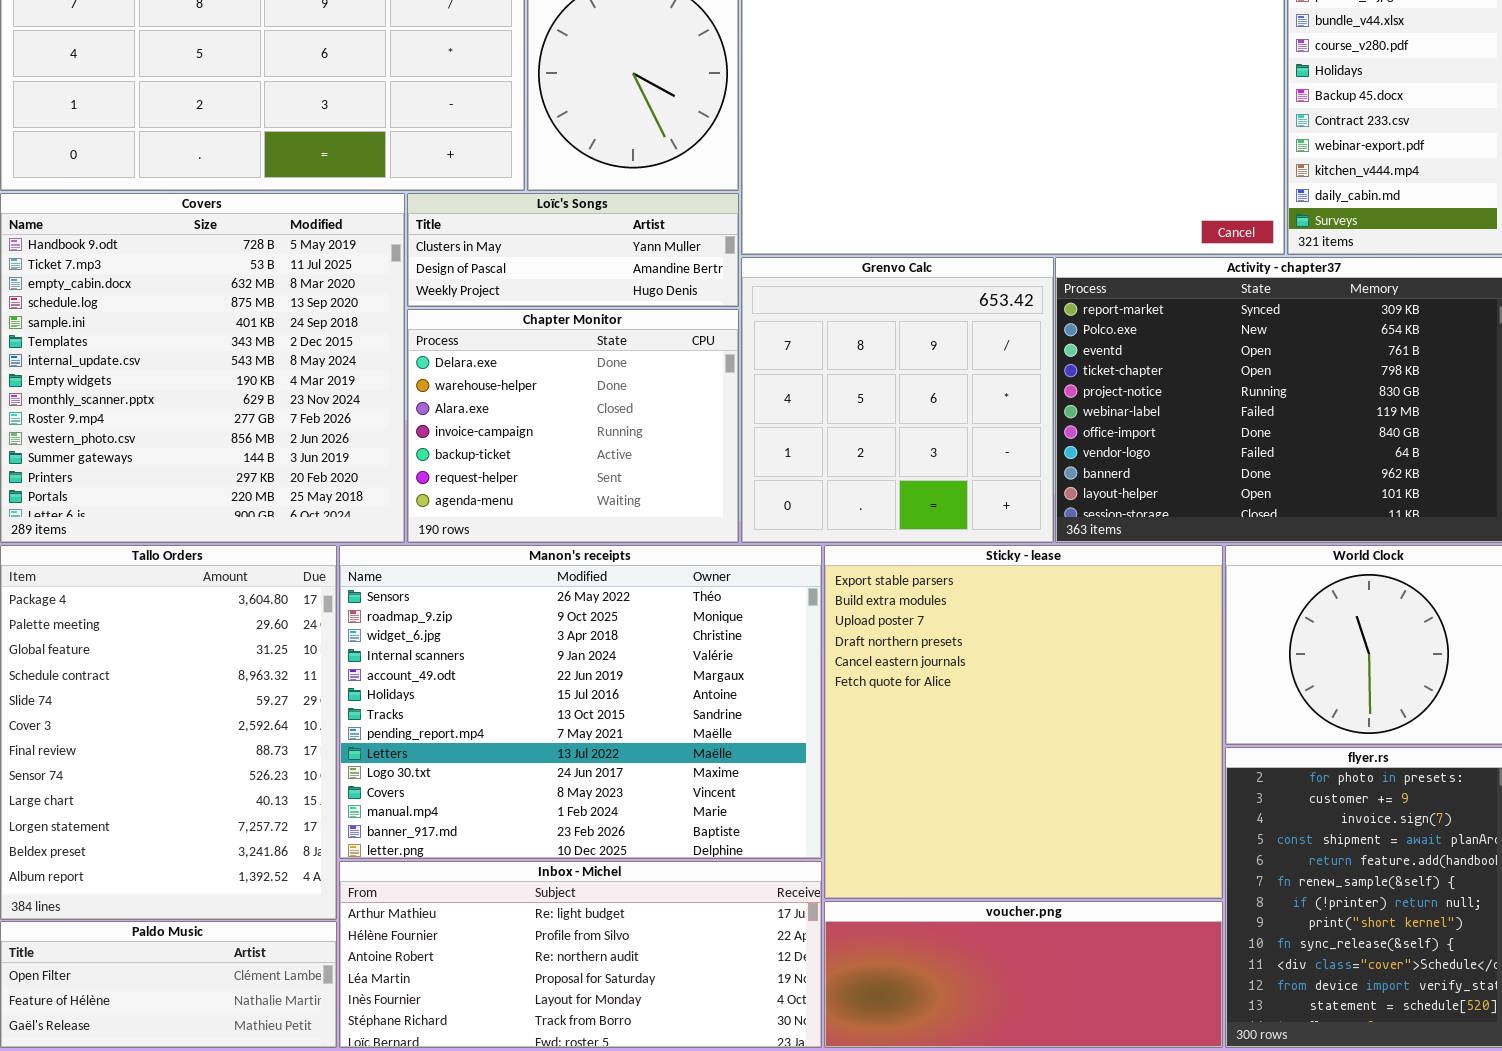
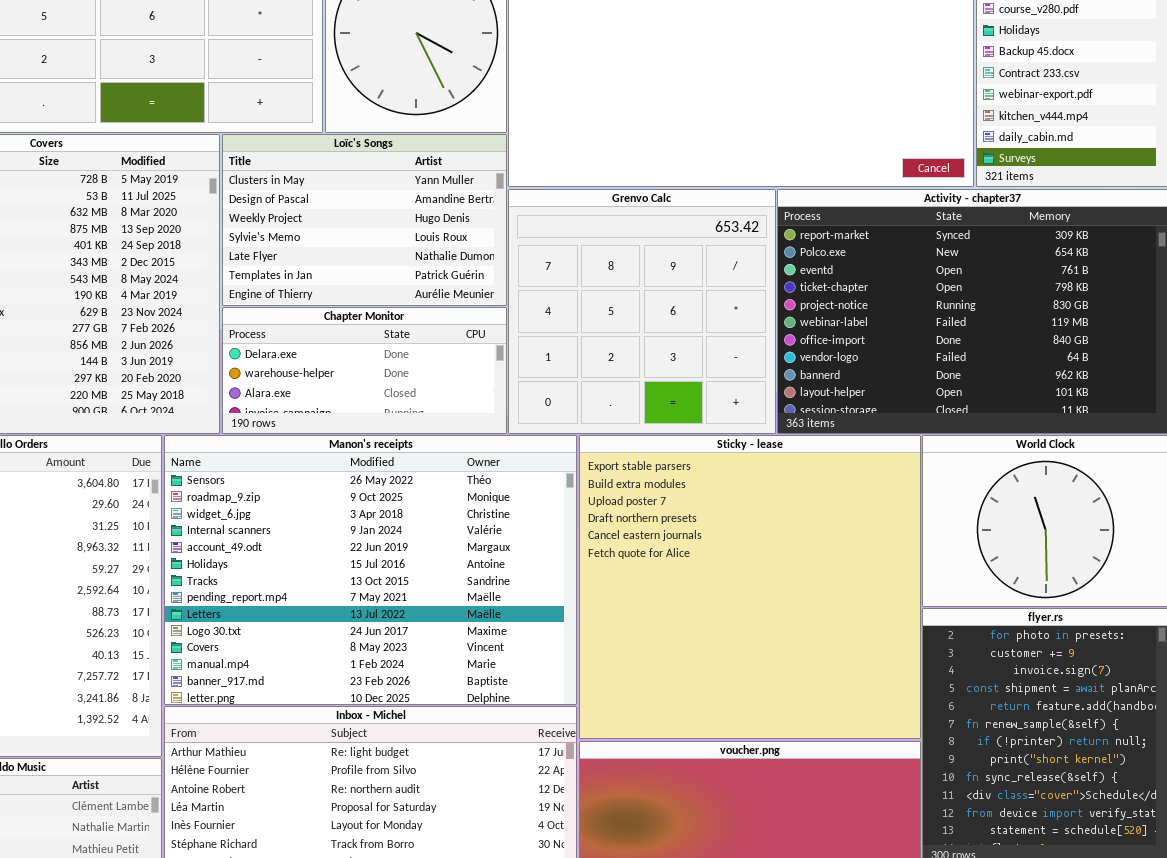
Loïc's Songs: [407,193,739,307] -> [222,134,507,306], resized
Chapter Monitor: [407,309,739,543] -> [222,307,507,434], resized

